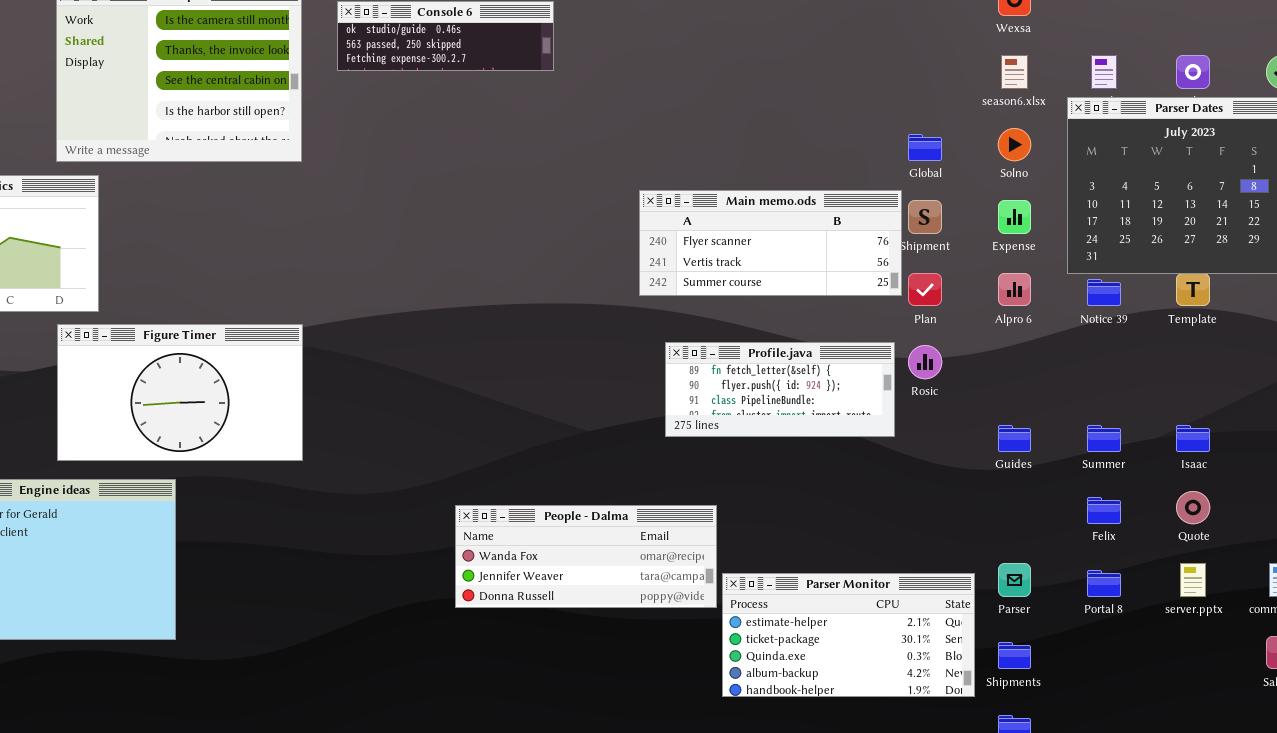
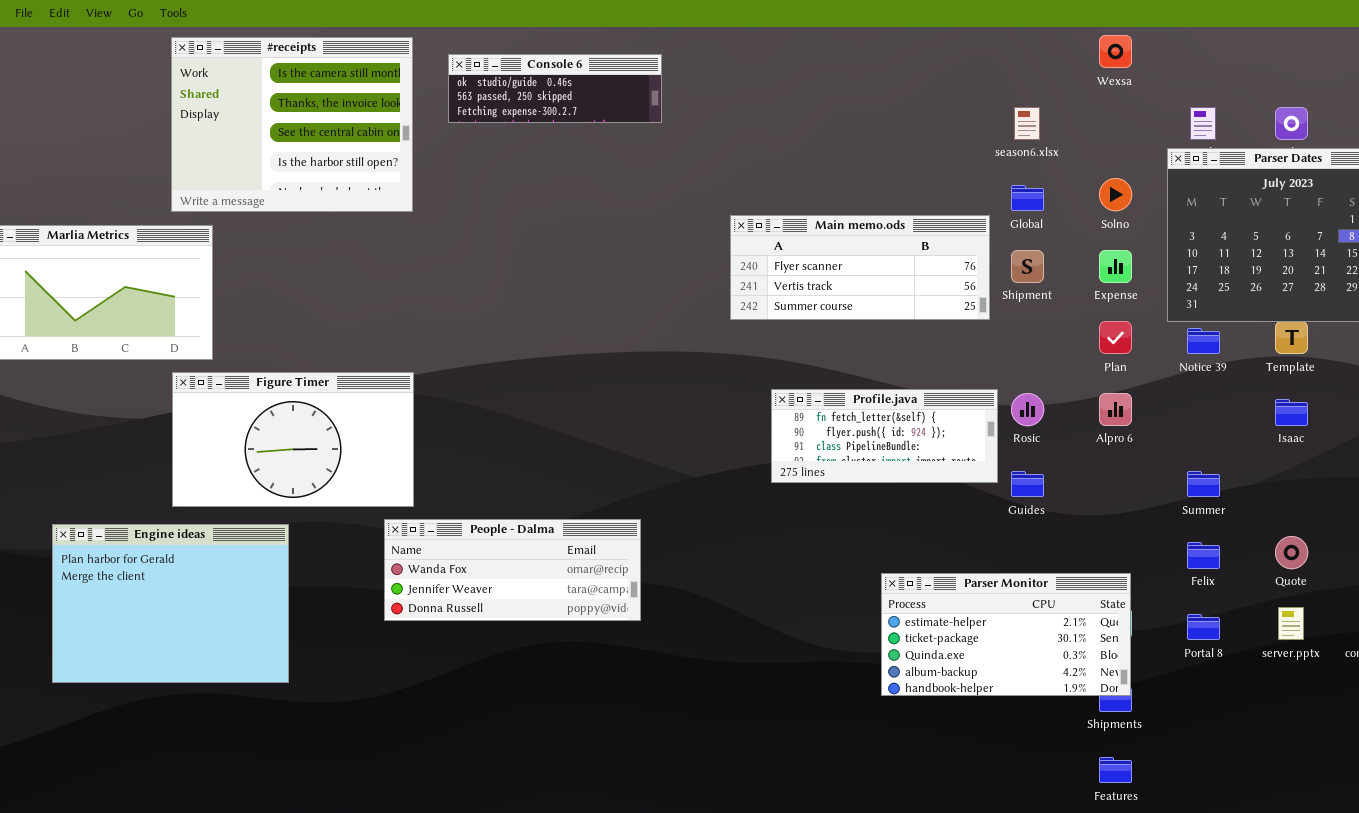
season6.xlsx: [1001,55,1028,89] -> [1014,107,1040,140], moved
Main memo.ods: [639,190,902,296] -> [730,215,990,320], moved
Plan: [908,273,942,306] -> [1099,321,1132,354], moved
Alpro 6: [998,273,1031,306] -> [1099,393,1132,426], moved
Guides: [998,425,1031,452] -> [1011,471,1044,497], moved
Isaac: [1176,425,1210,452] -> [1275,399,1308,426], moved
People - Dalma: [455,505,717,608] -> [384,519,641,621], moved
Parser Monitor: [722,573,975,697] -> [881,573,1131,696], moved

